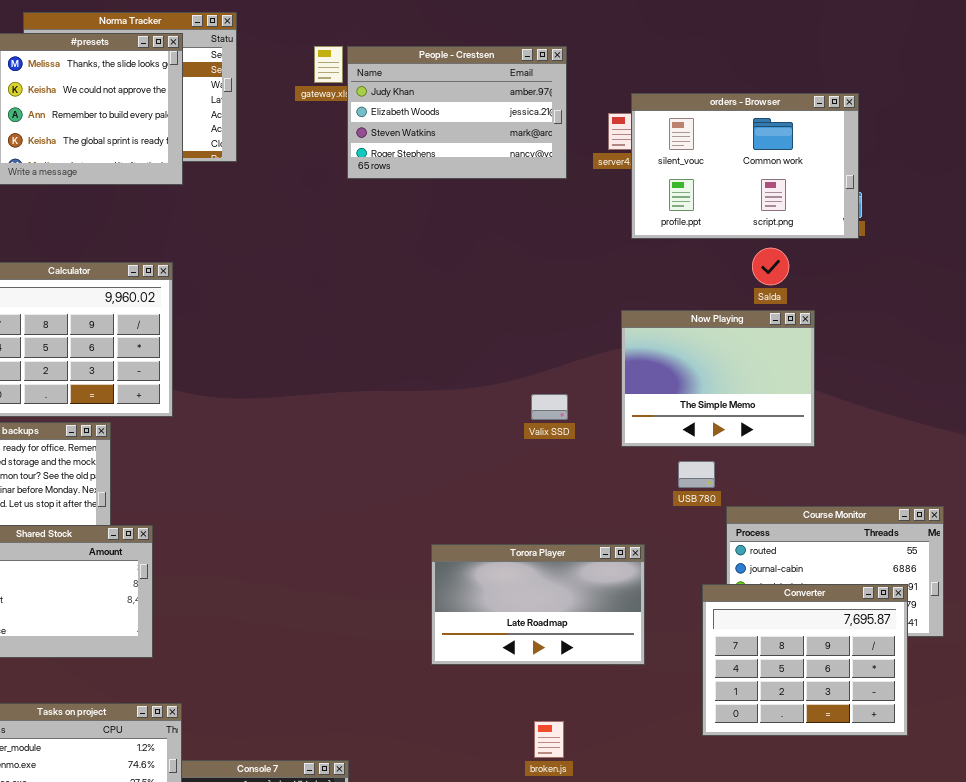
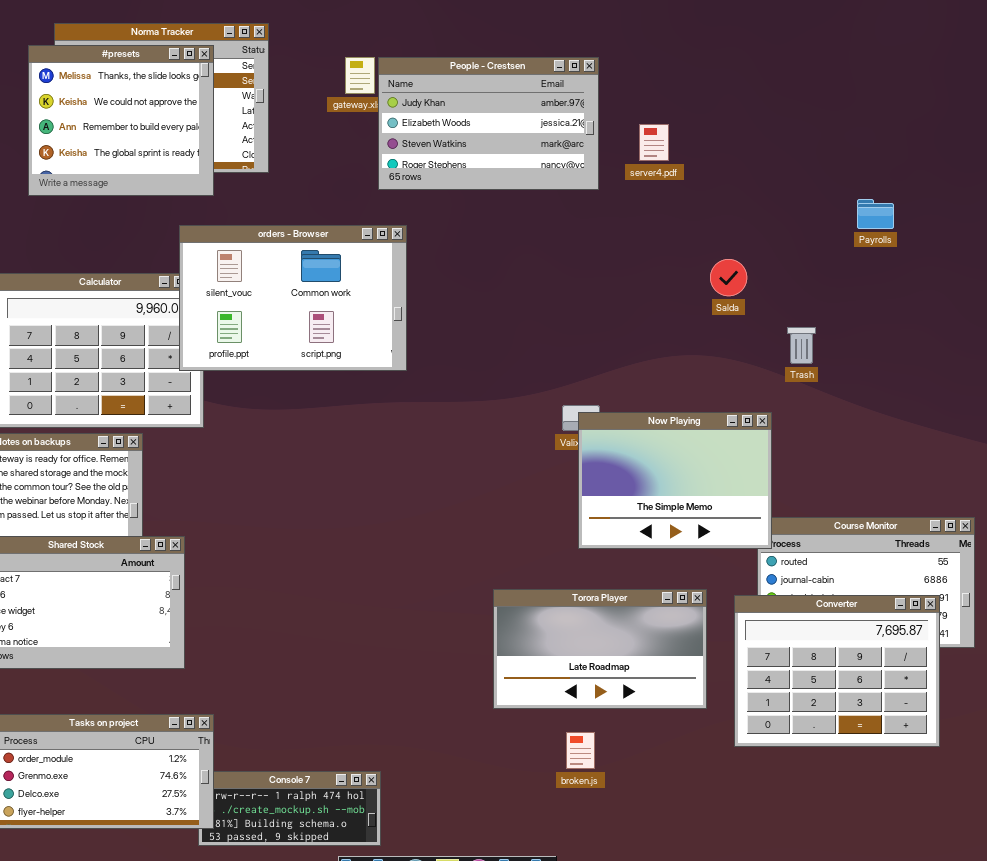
orders - Browser: [631,93,859,239] -> [179,225,407,371], moved
Salda: [752,248,789,285] -> [710,259,747,296], moved
Now Playing: [621,310,815,447] -> [578,412,772,549], moved
Torora Player: [431,544,645,665] -> [493,589,707,709], moved

